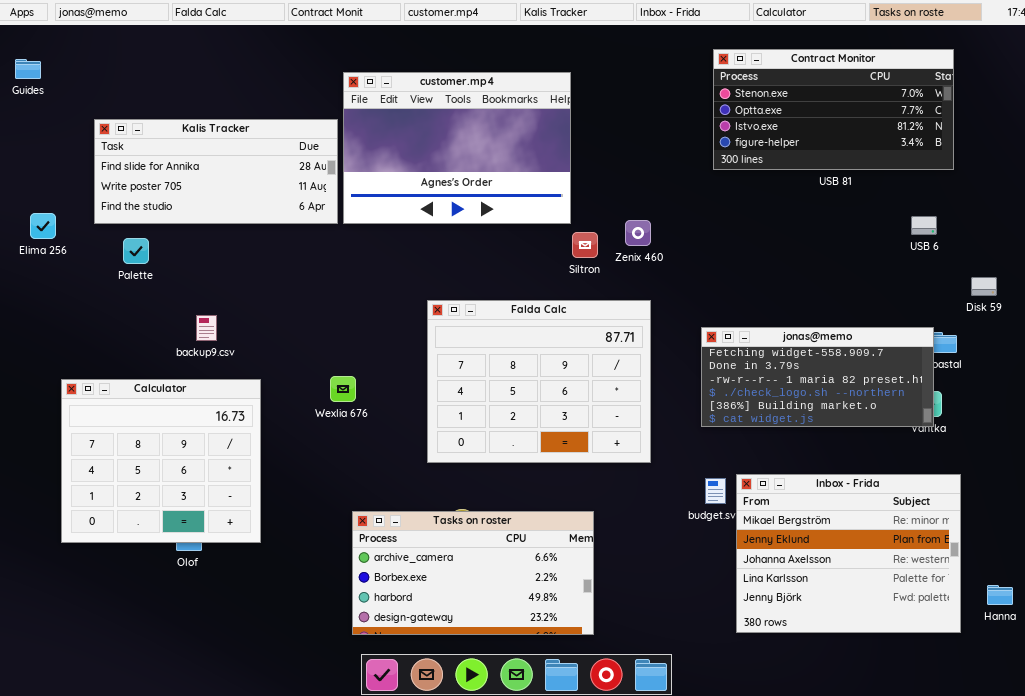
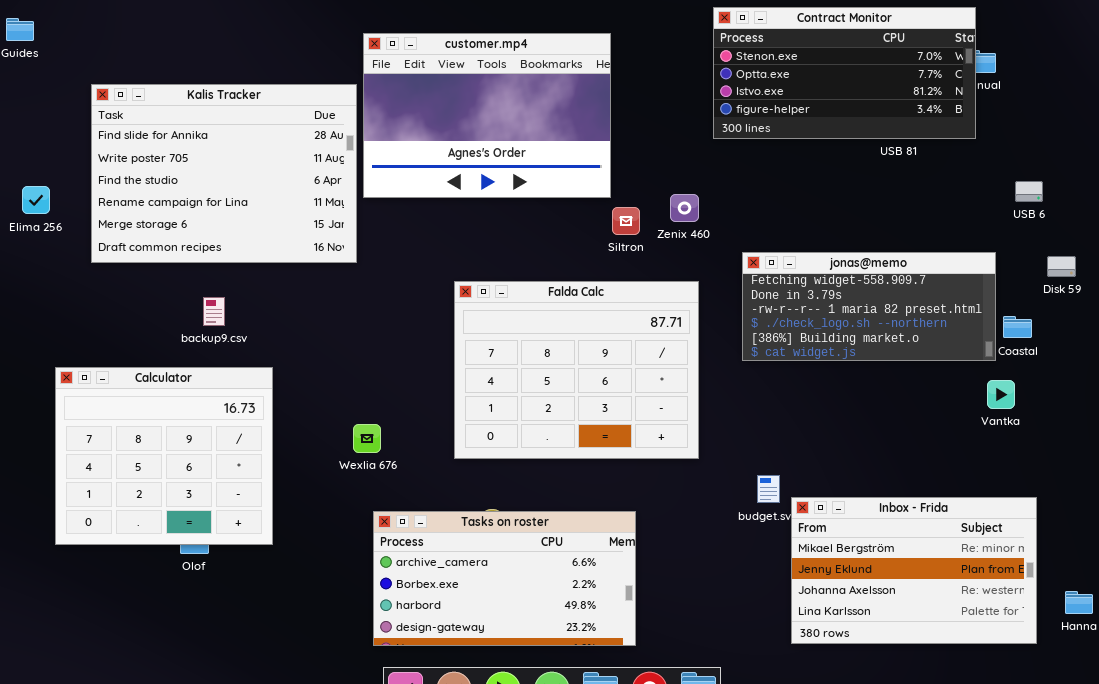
Contract Monitor: [713,49,954,170] -> [713,7,976,139], moved
Kalis Tracker: [94,119,338,224] -> [91,84,357,263], resized
USB 6: [911,216,937,235] -> [1015,181,1043,202], moved
jonas@memo: [701,327,934,427] -> [742,252,996,361], moved
Wexlia 676: [330,376,356,402] -> [353,424,381,453], moved
Inbox - Frida: [736,474,961,633] -> [791,497,1037,644], resized

